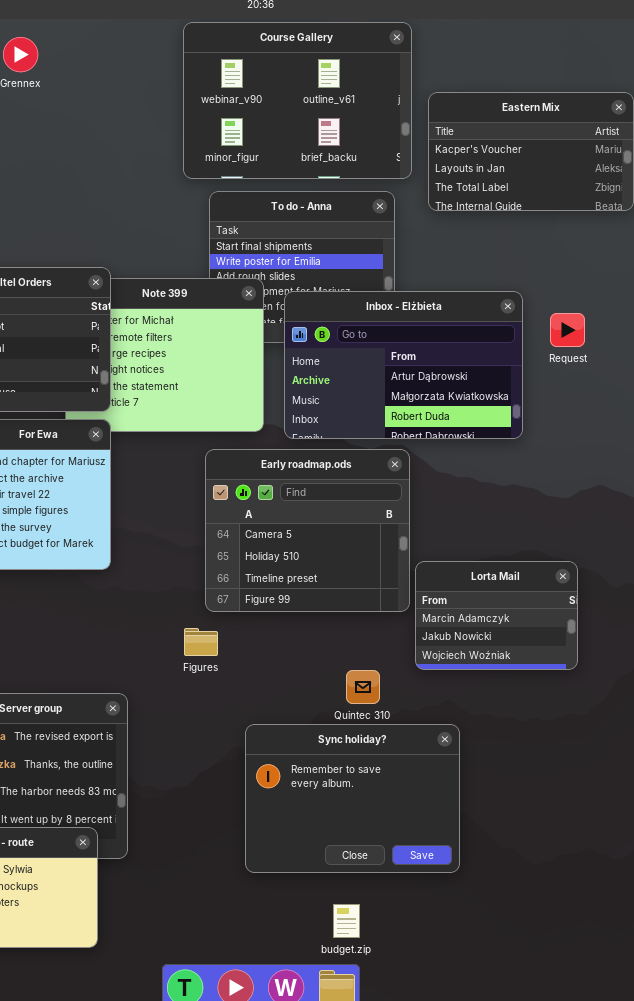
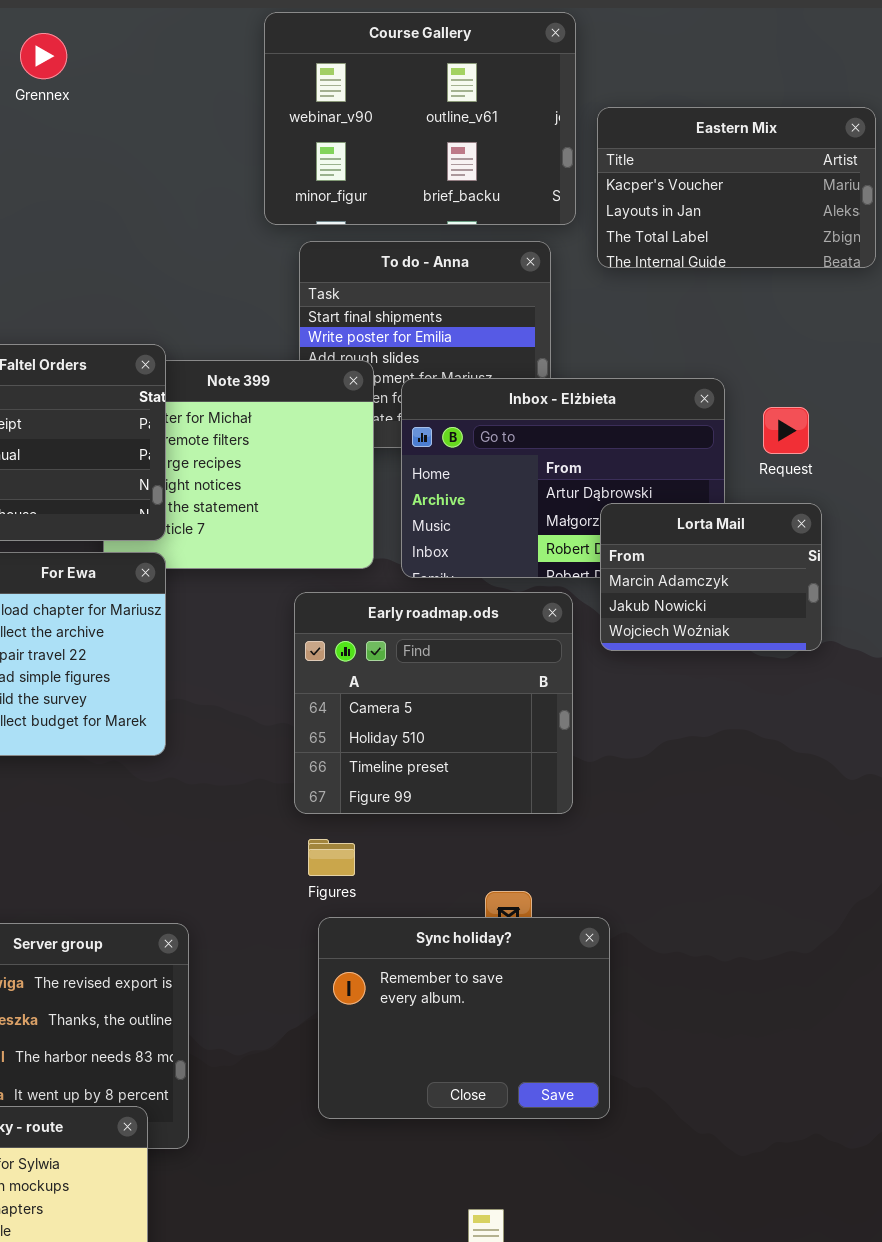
Lorta Mail: [415,561,578,670] -> [600,503,822,651], moved
Figures: [184,628,218,656] -> [308,839,355,876], moved
Sync holiday?: [245,724,460,873] -> [318,917,610,1119], moved

